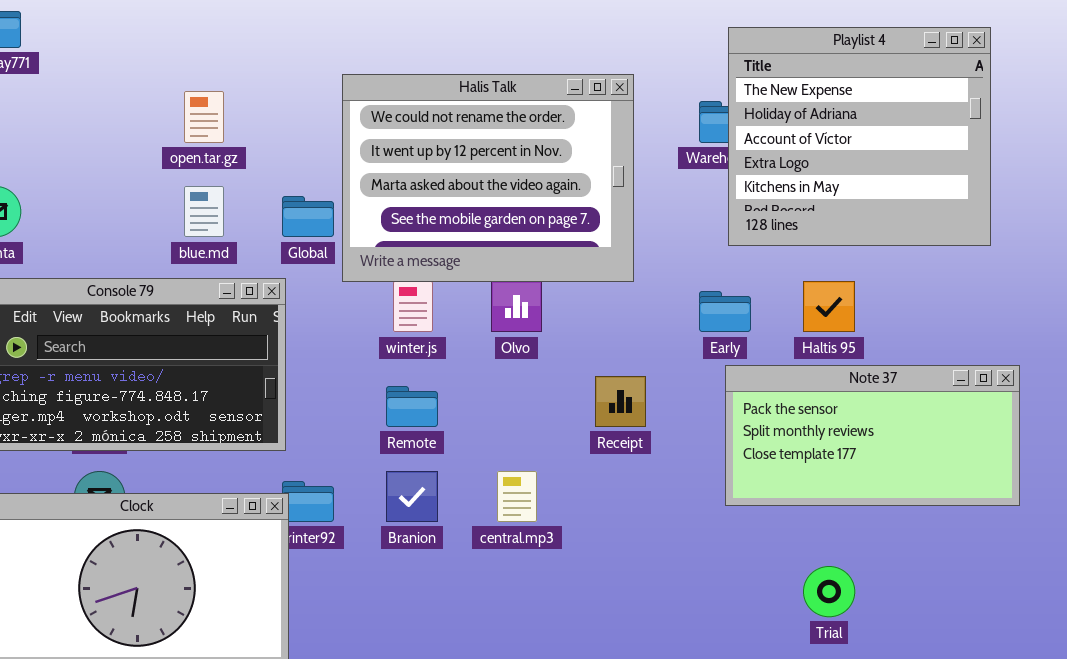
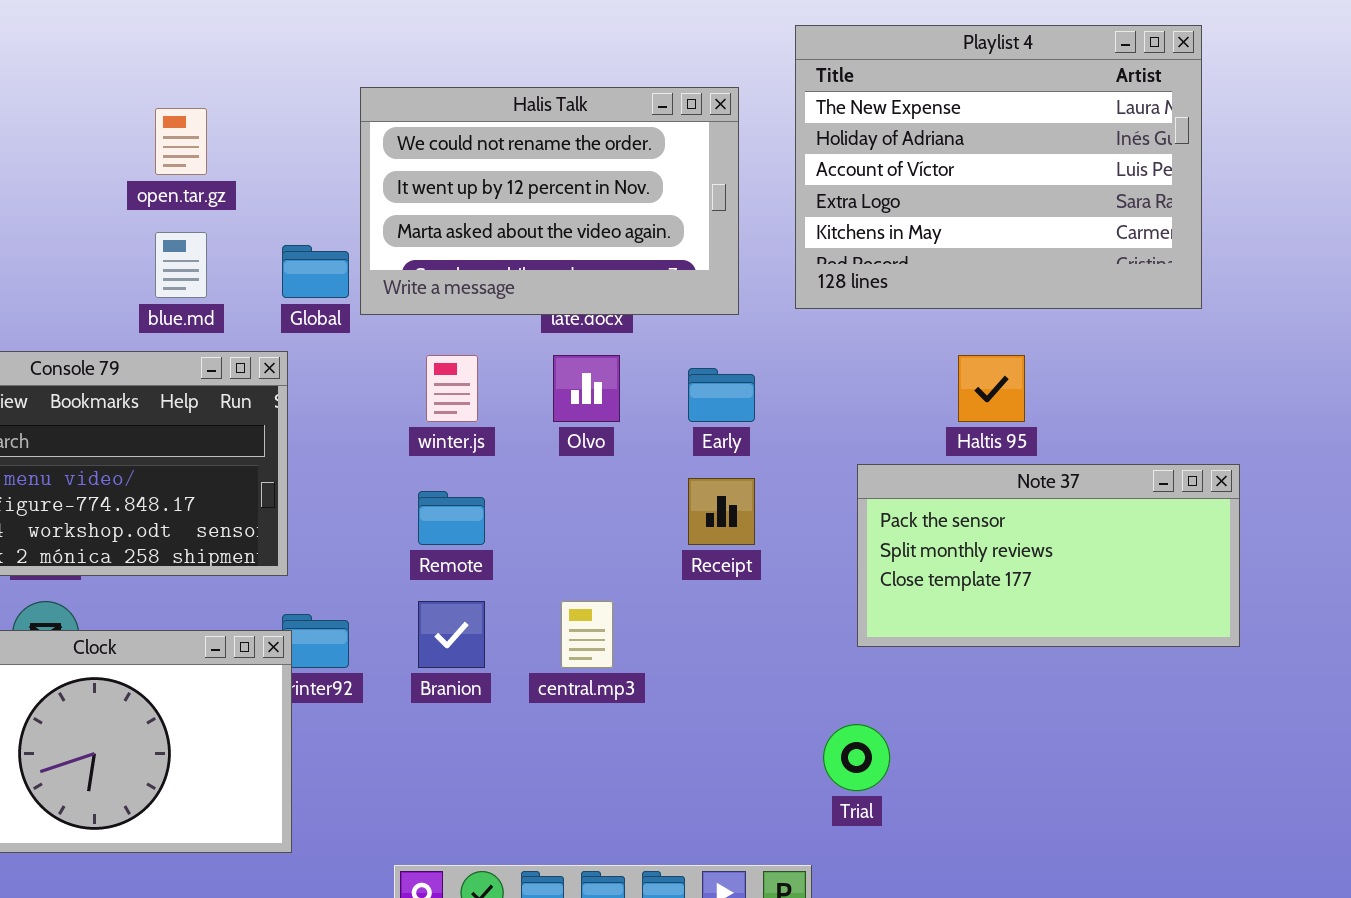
Playlist 4: [728,27,991,246] -> [795,25,1202,309], resized
Halis Talk: [342,74,634,282] -> [360,87,739,315], resized
Early: [699,291,751,332] -> [688,368,755,422], moved
Trial: [803,566,855,617] -> [823,724,890,791], moved

